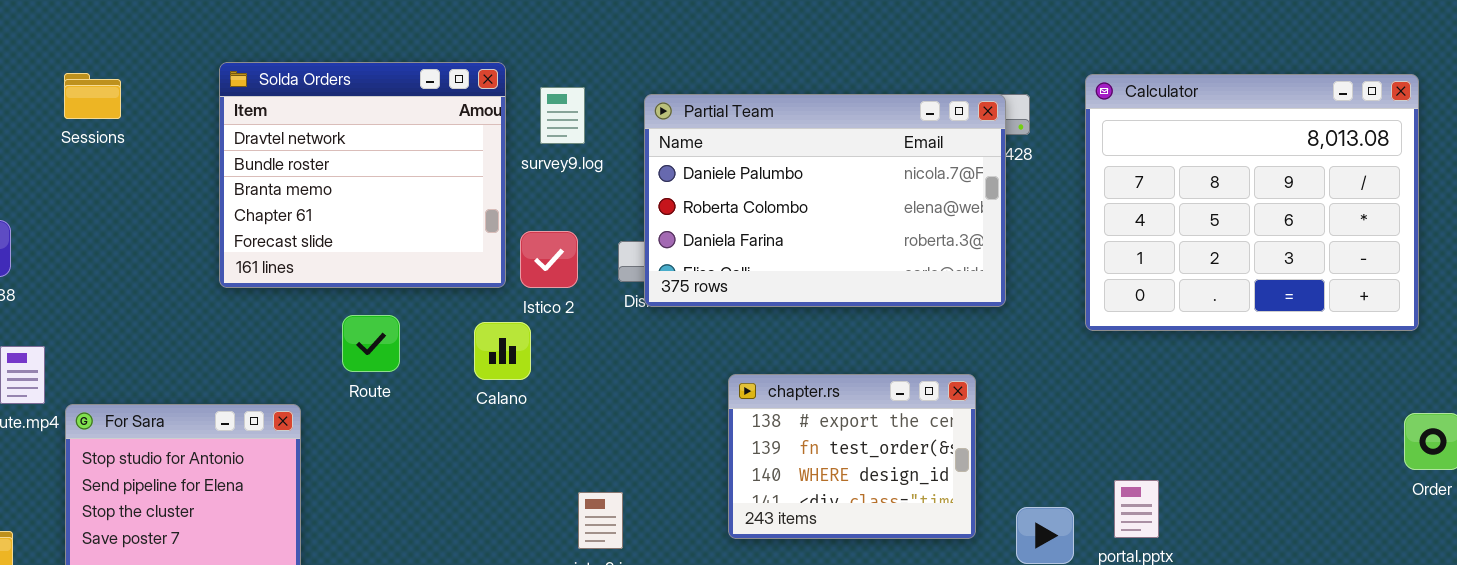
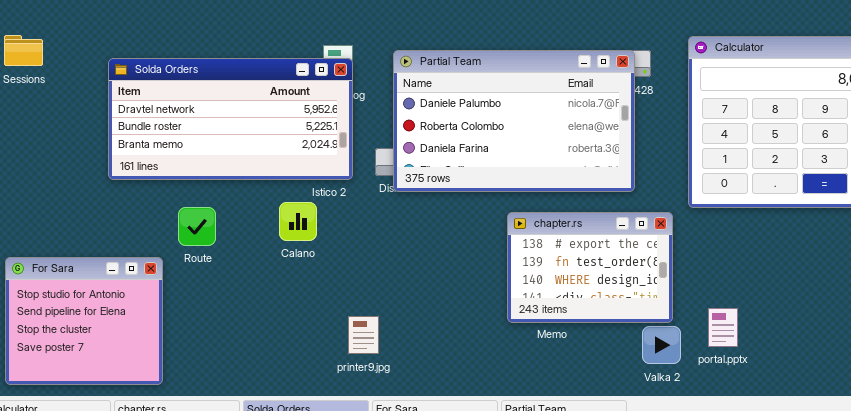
Solda Orders: [219,62,506,288] -> [108,58,353,180], resized
Route: [342,315,400,372] -> [178,207,216,246], moved
chapter.rs: [728,374,976,539] -> [507,212,673,323], moved

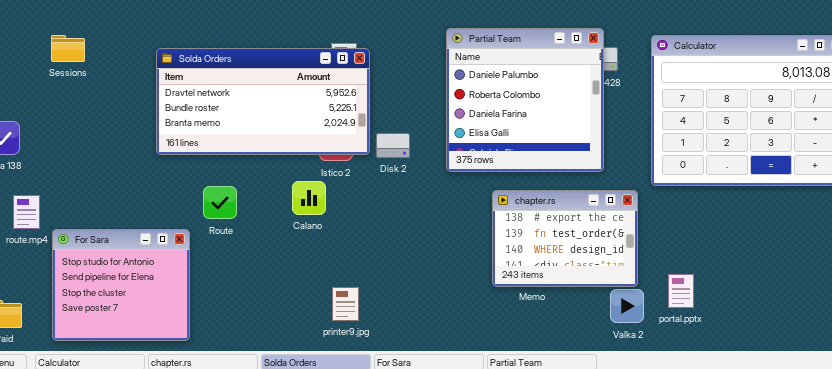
Partial Team: [393,50,635,192] -> [446,28,604,172], resized
Solda Orders: [108,58,353,180] -> [156,48,370,155], moved
printer9.jpg: [348,316,379,354] -> [332,287,359,321], moved

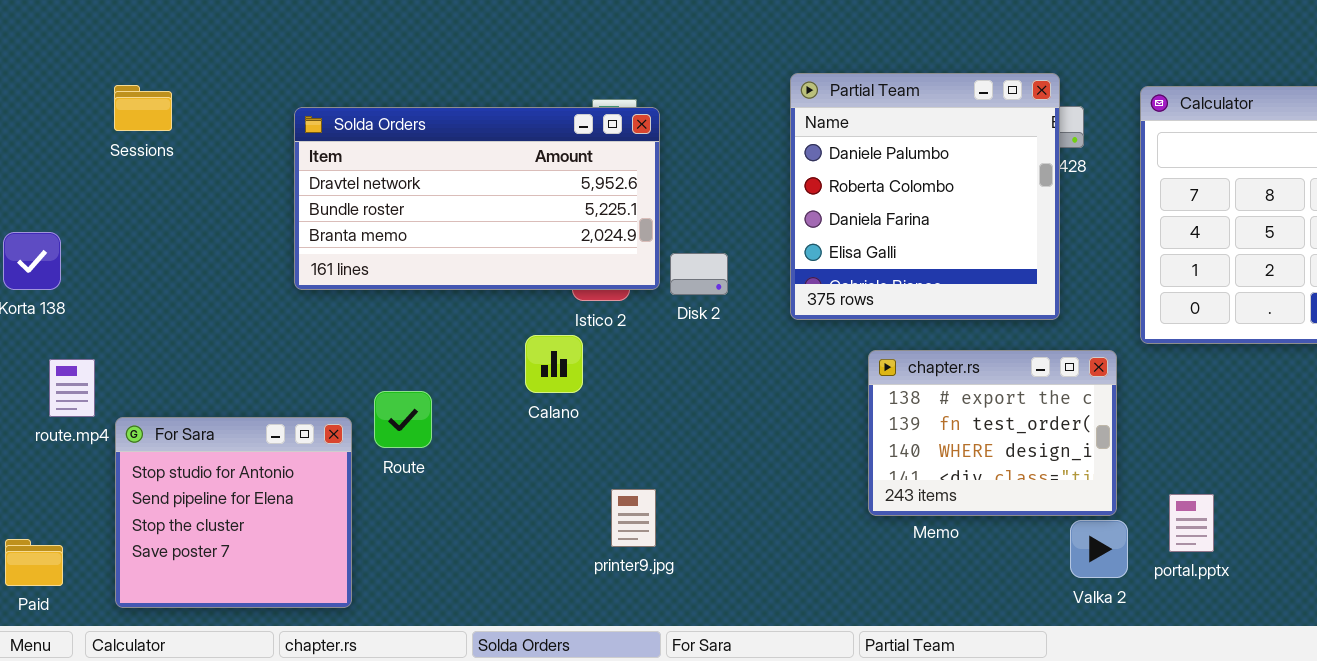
Route: [203,186,237,219] -> [374,391,432,448], moved
printer9.jpg: [332,287,359,321] -> [611,489,656,547], moved

